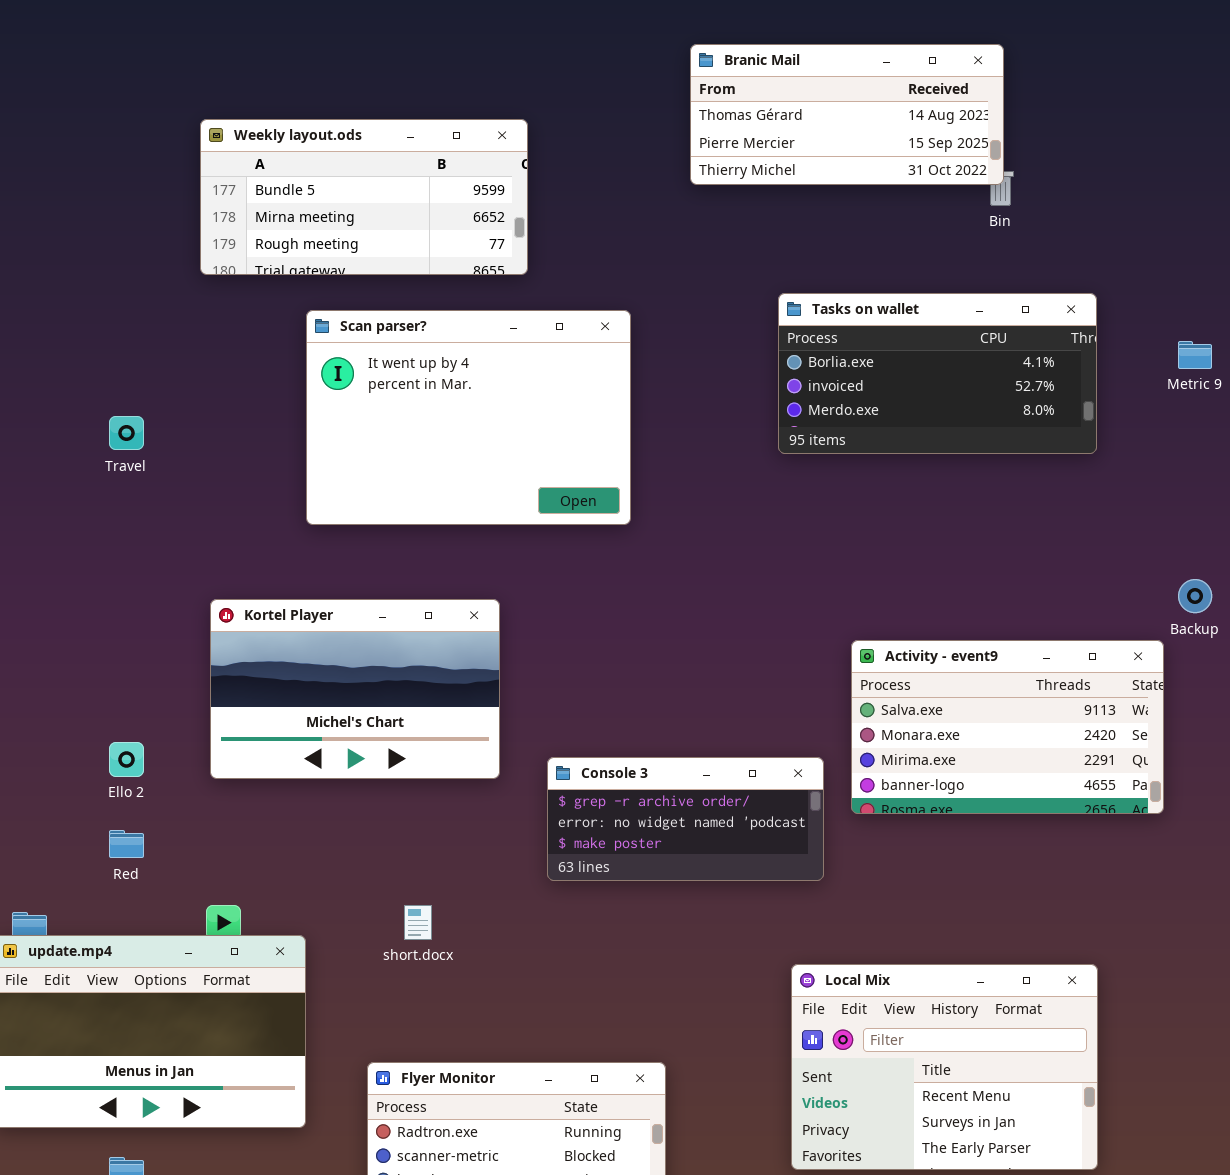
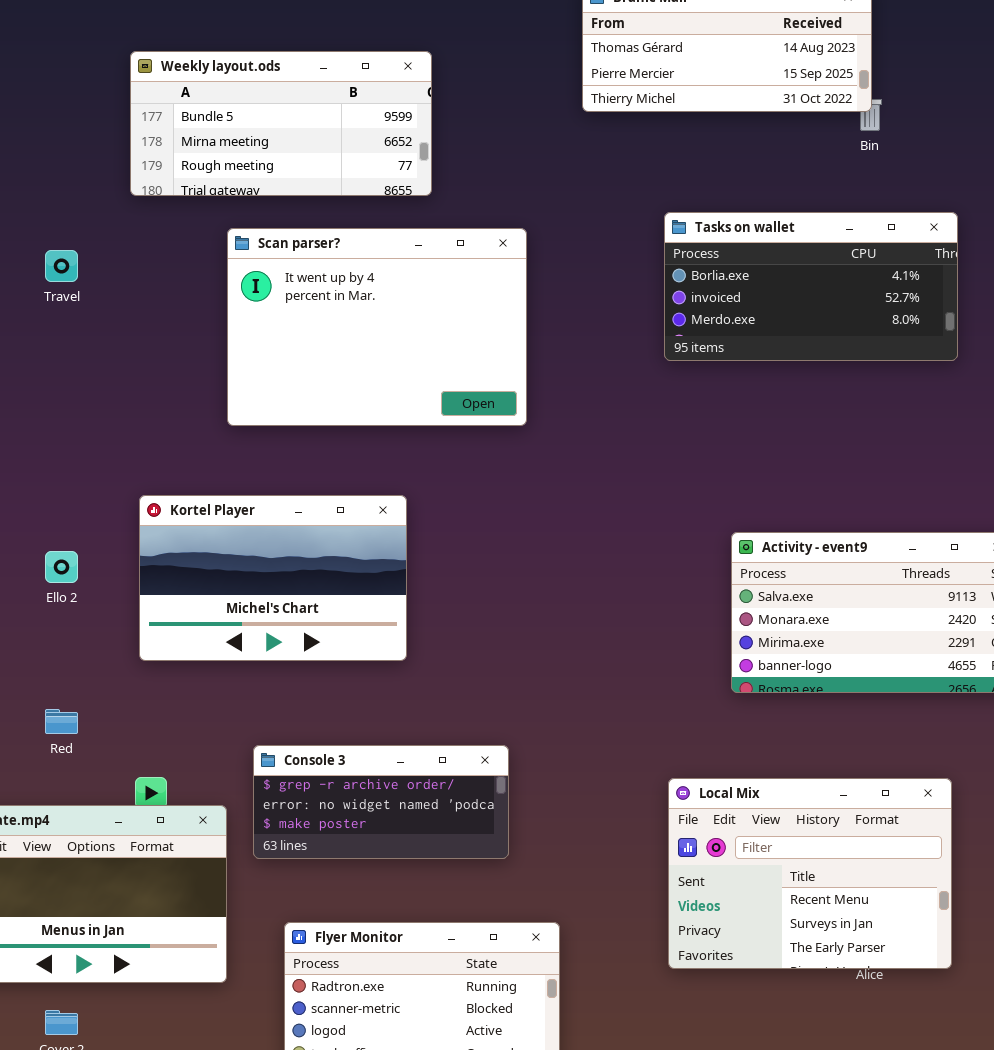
Travel: [109,416,144,450] -> [45,250,78,282], moved
Ello 2: [109,742,144,777] -> [45,551,78,583], moved
Console 3: [547,757,824,881] -> [253,745,509,859], moved
Local Mix: [791,964,1098,1170] -> [668,778,952,969], moved

